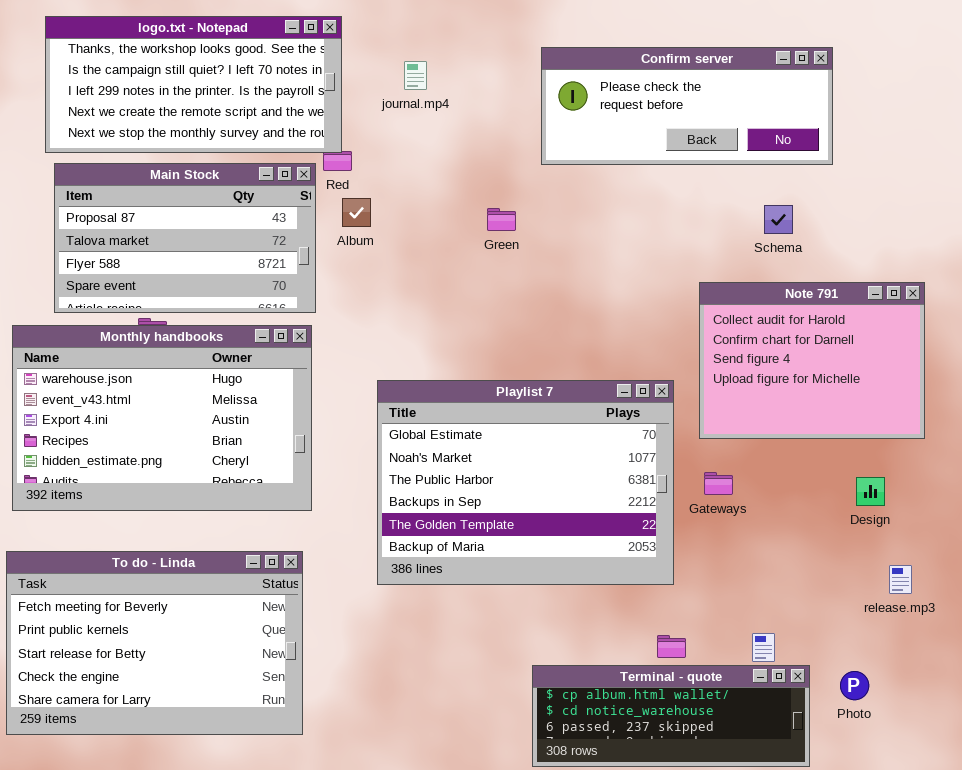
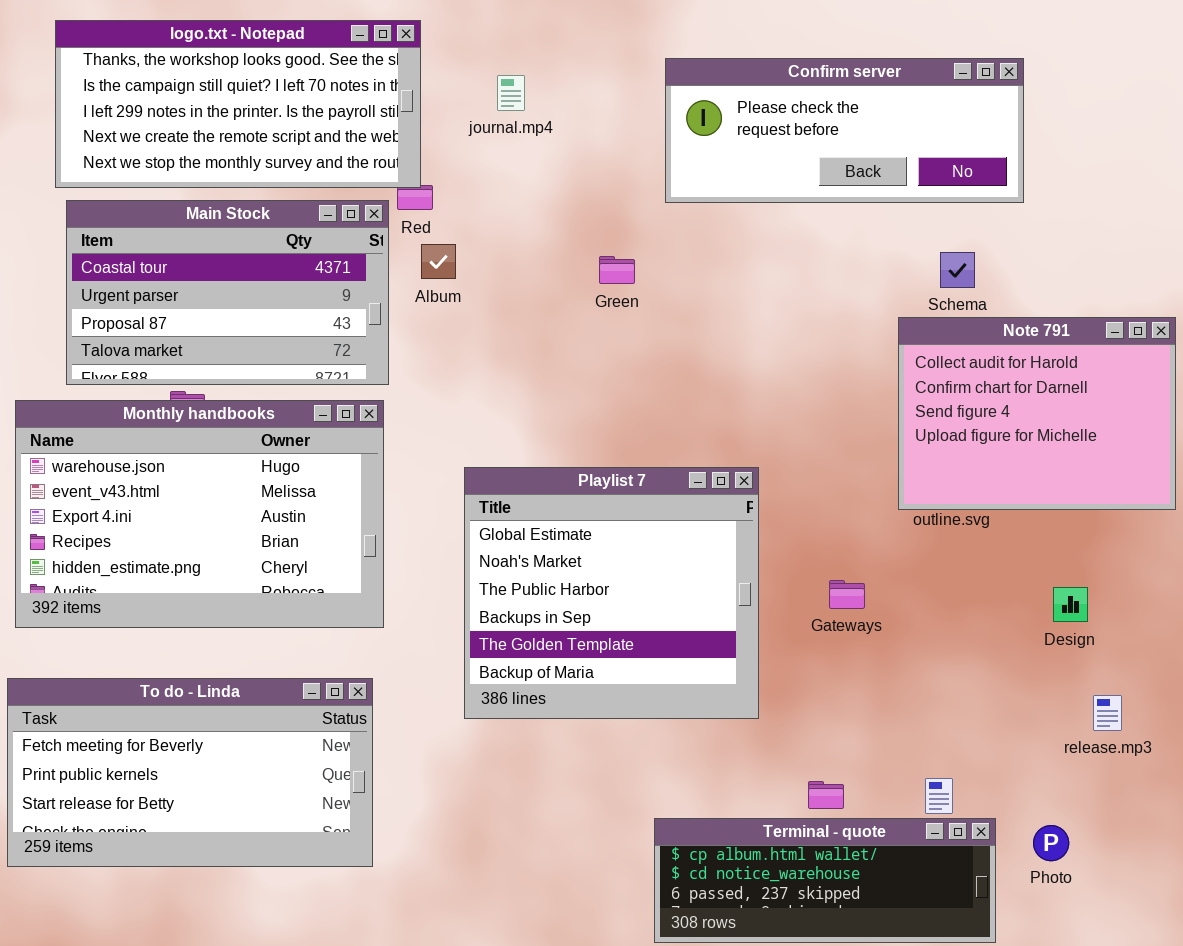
Main Stock: [54,163,316,313] -> [66,200,389,385], scrolled up 2 rows
Note 791: [699,282,925,439] -> [898,317,1176,510], moved
Playlist 7: [377,380,674,585] -> [464,467,759,719], resized
Gateways: [704,472,733,495] -> [829,580,865,609], moved
To do - Linda: [6,551,303,735] -> [7,678,373,867], resized

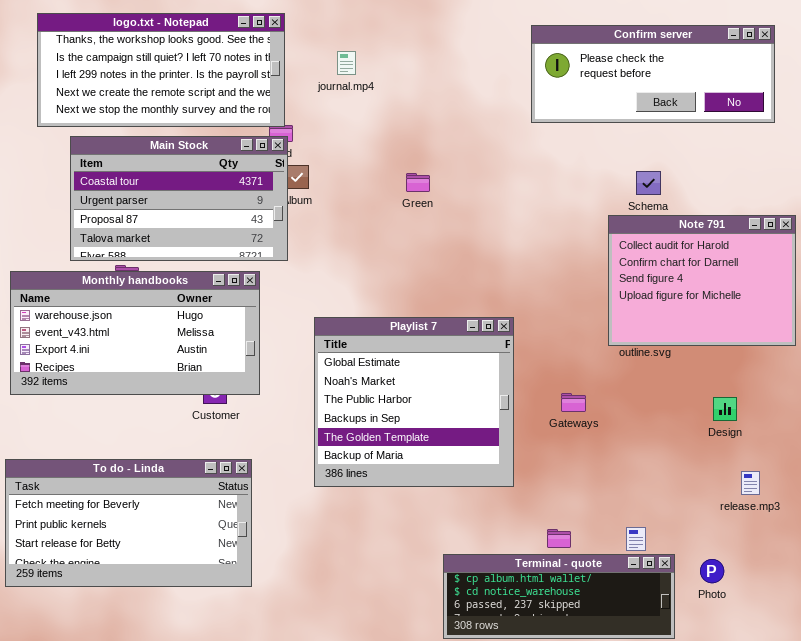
Confirm server: [665,58,1024,203] -> [531,25,775,123], moved
Main Stock: [66,200,389,385] -> [70,136,288,261], moved
Monthly handbooks: [15,400,384,628] -> [10,271,260,395], resized

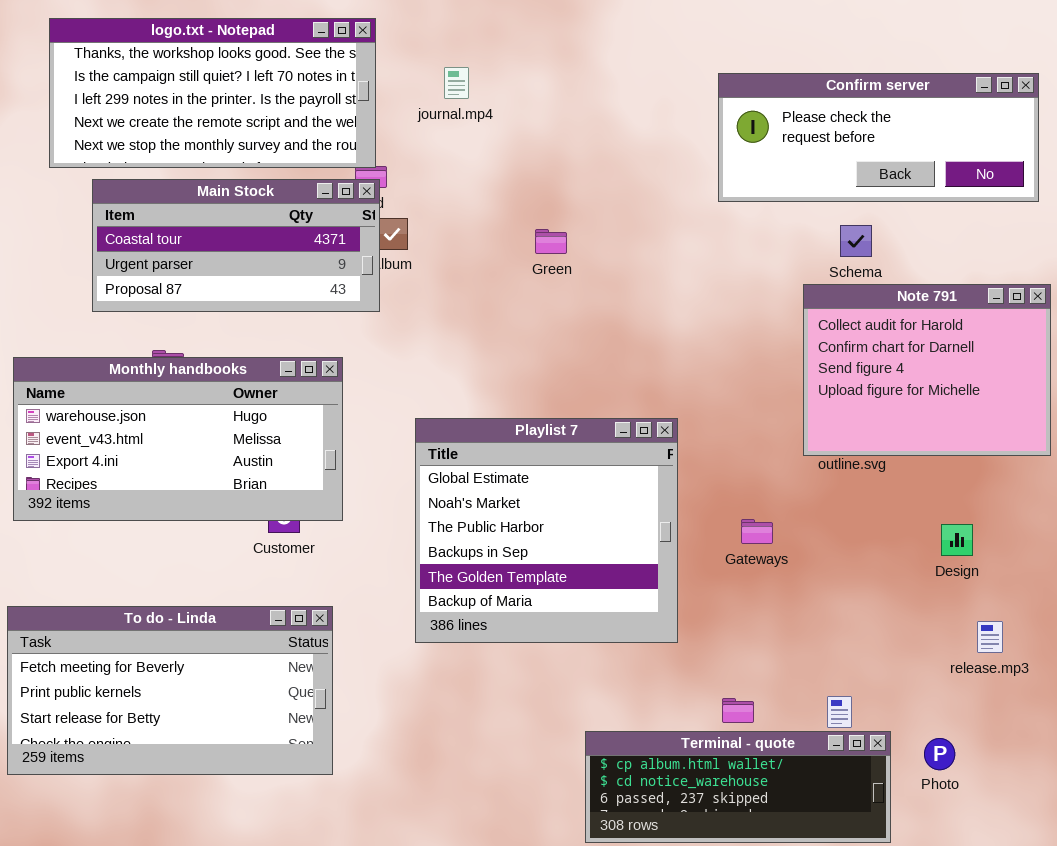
Confirm server: [531,25,775,123] -> [718,73,1039,202], moved
Main Stock: [70,136,288,261] -> [92,179,380,312], resized

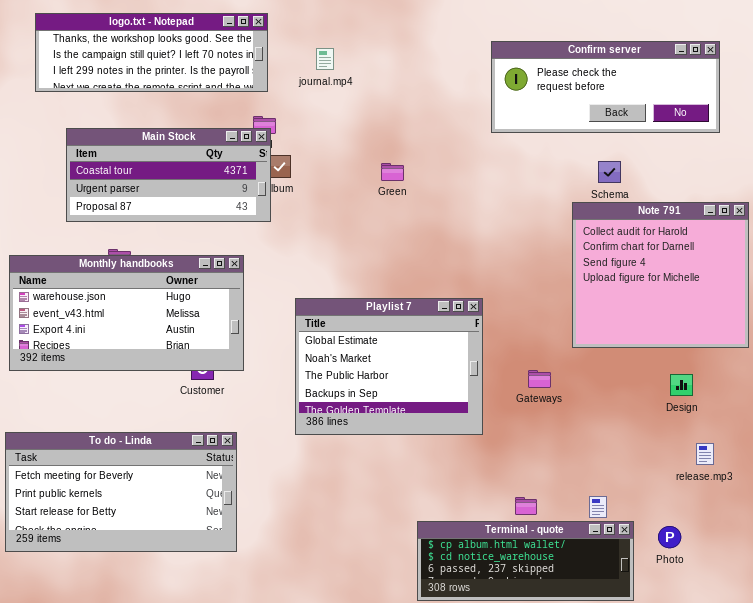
logo.txt - Notepad: [49,18,376,168] -> [35,13,268,92], resized
Confirm server: [718,73,1039,202] -> [491,41,720,133], moved
Note 791: [803,284,1051,456] -> [572,202,749,348], resized
Playlist 7: [415,418,678,643] -> [295,298,483,435], resized

